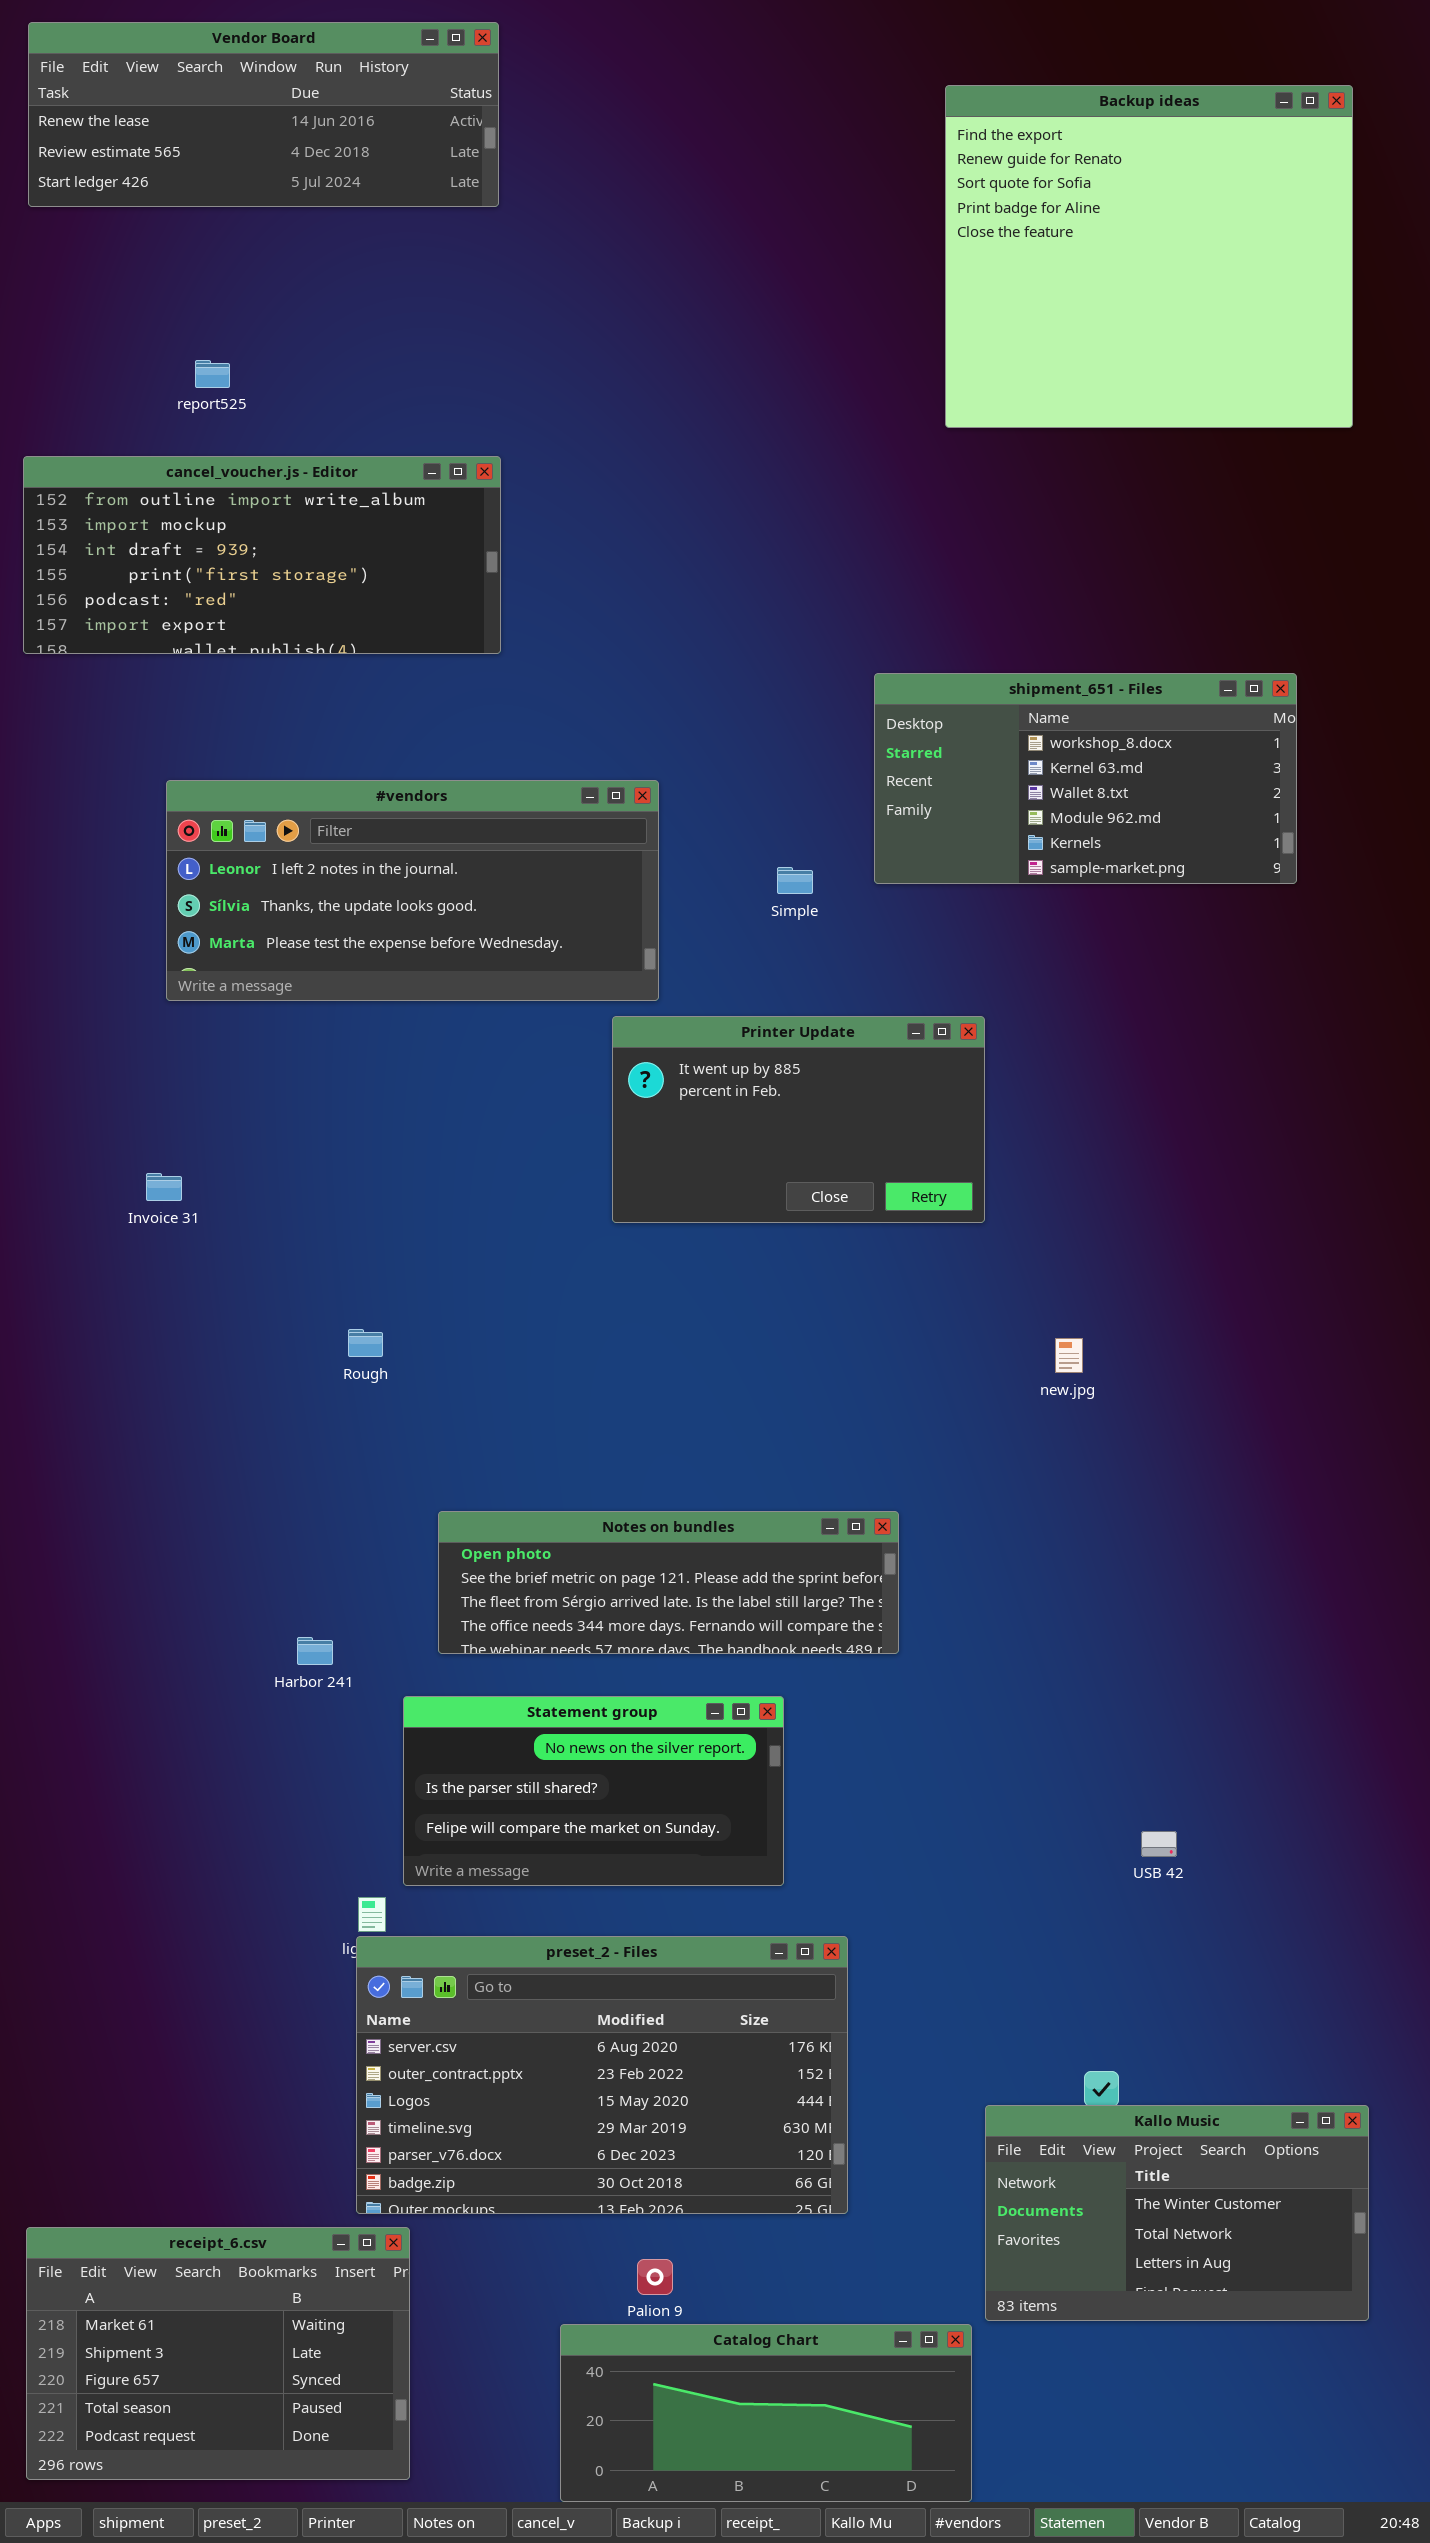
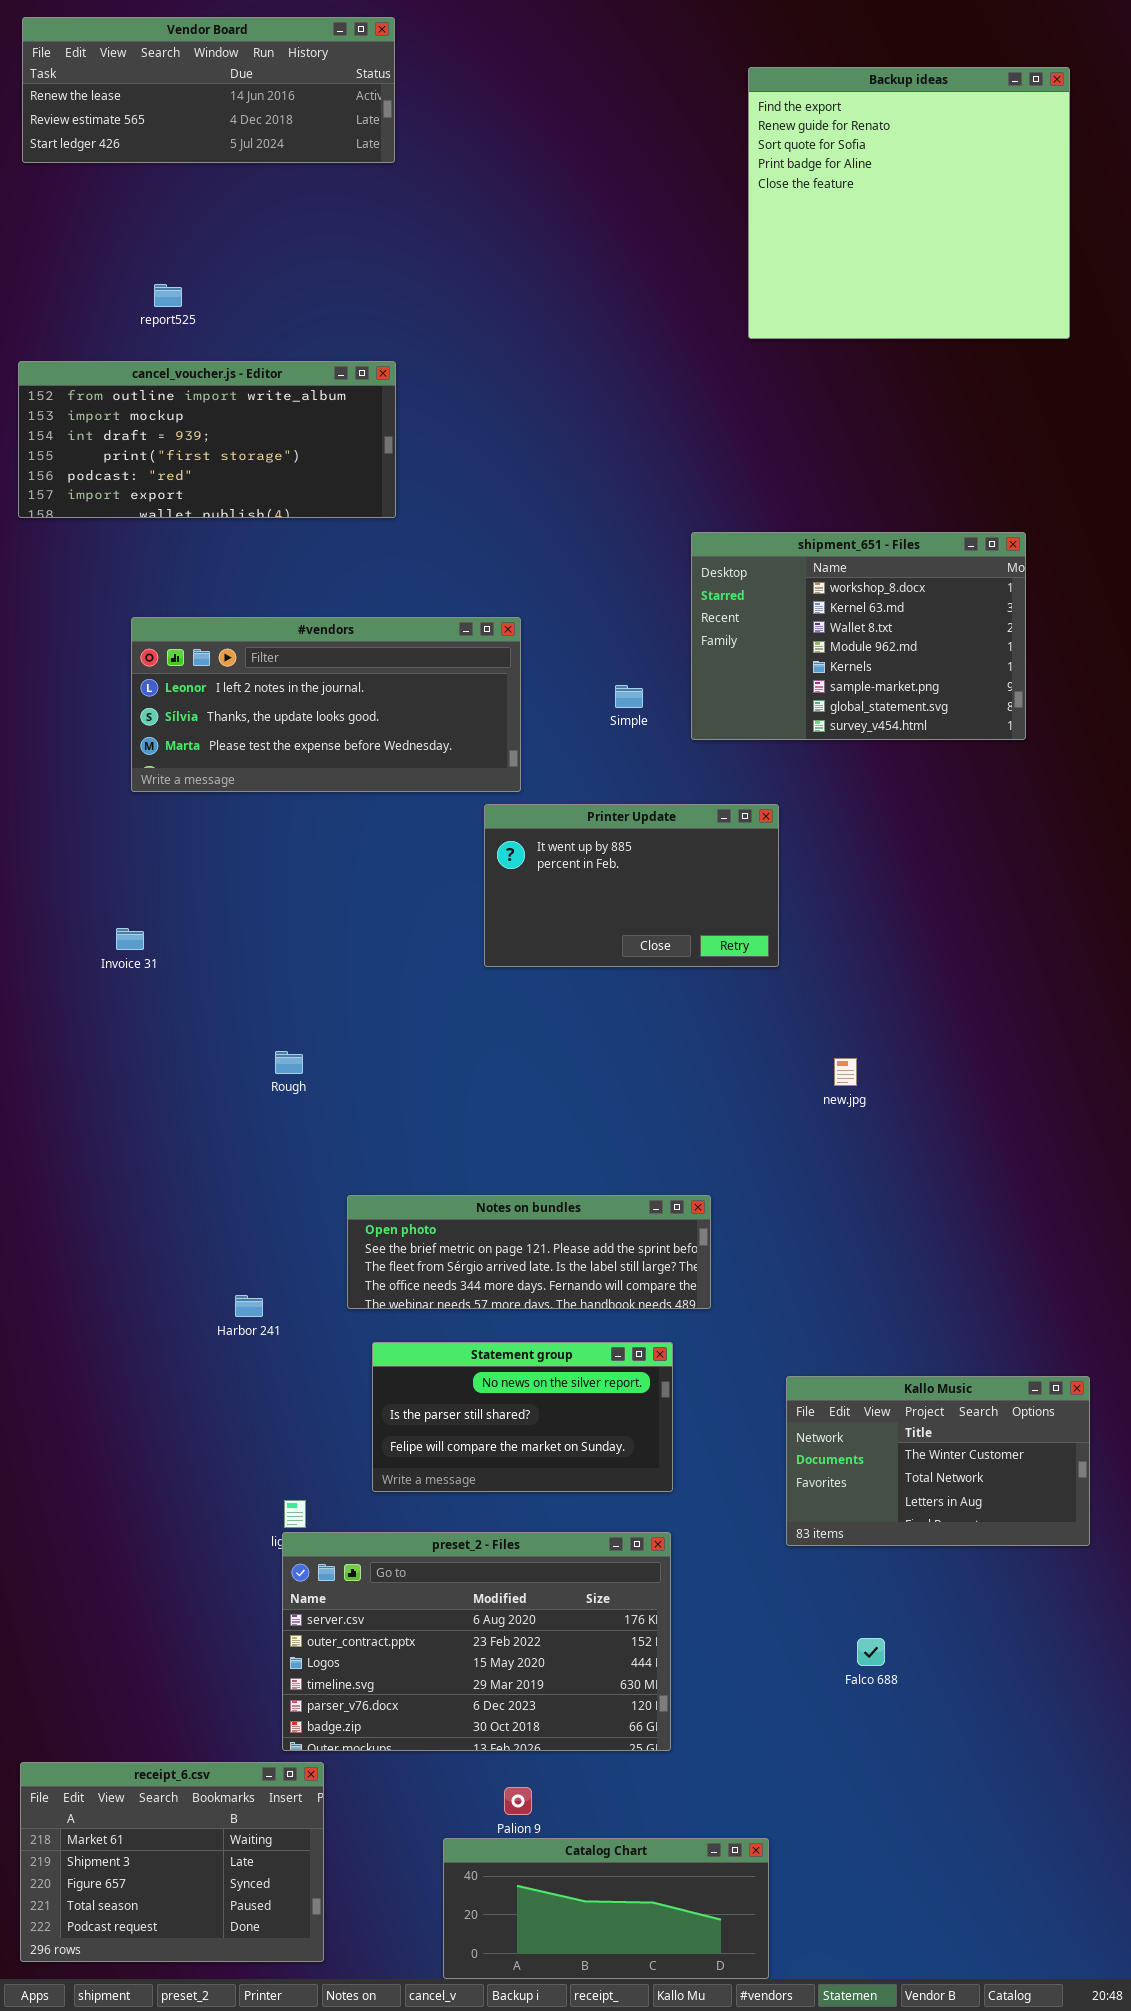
shipment_651 - Files: [874,673,1297,884] -> [691,532,1026,740], resized
Statement group: [403,1696,784,1886] -> [372,1342,673,1492], moved
Kallo Music: [985,2105,1369,2321] -> [786,1376,1090,1546], moved

